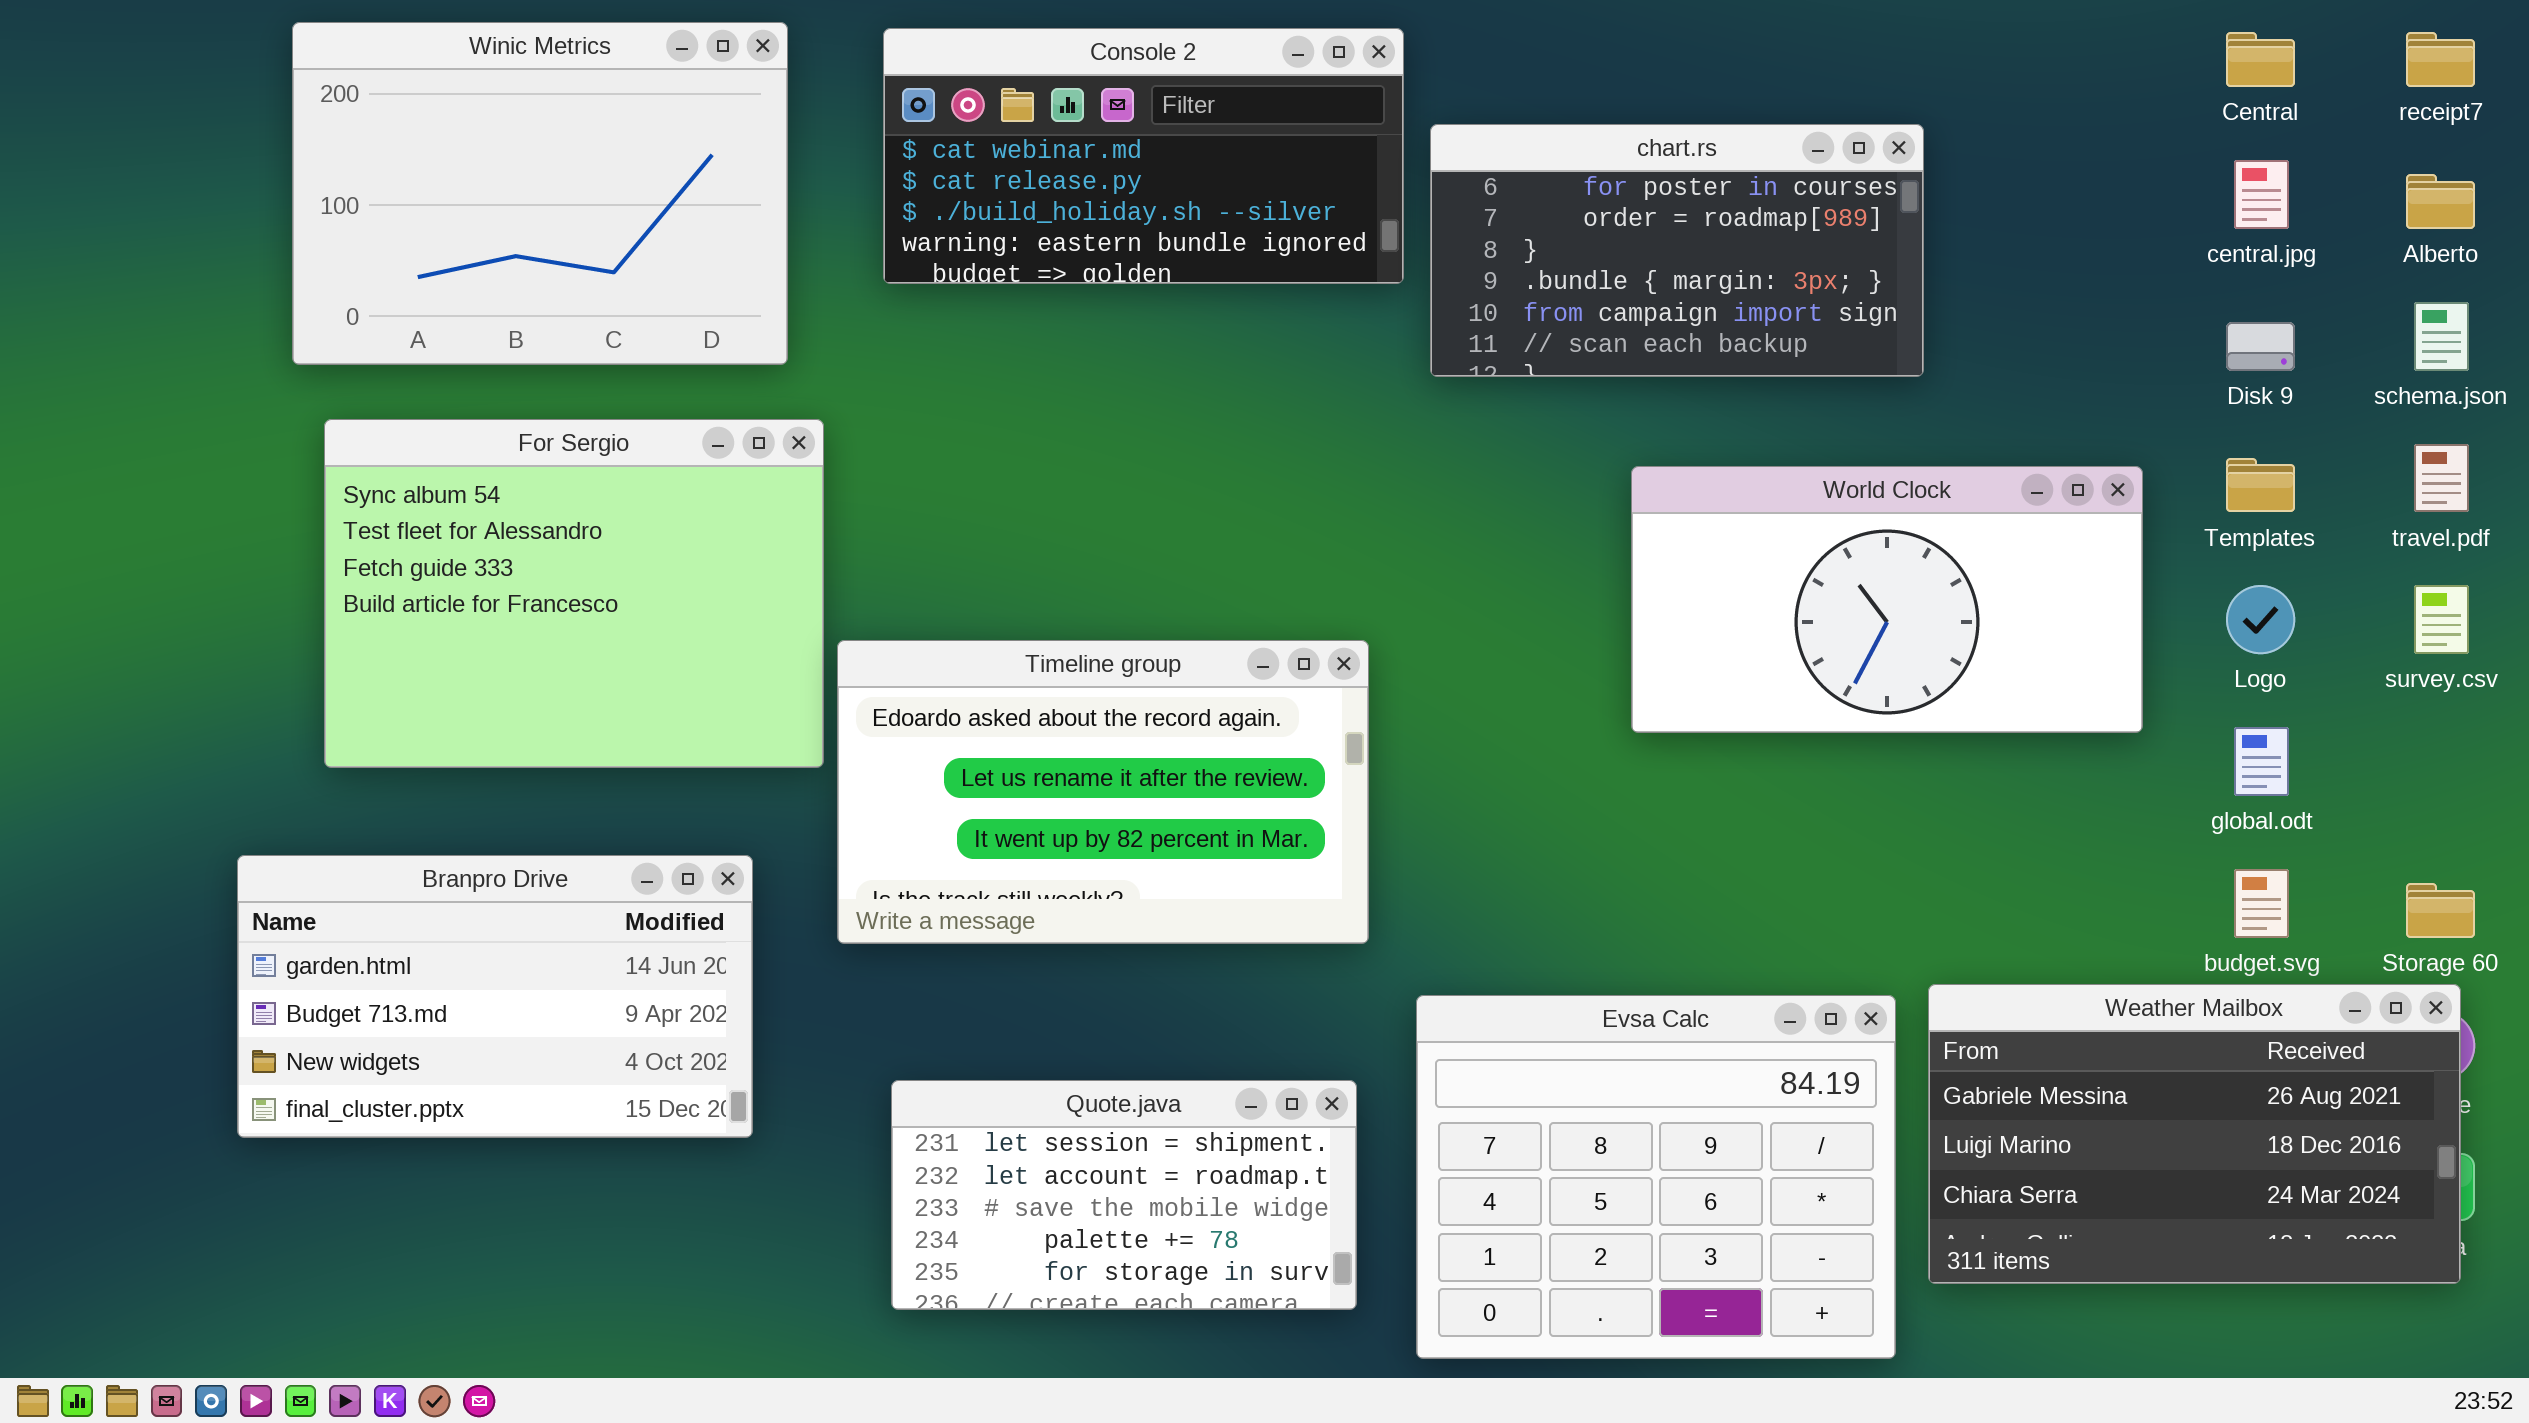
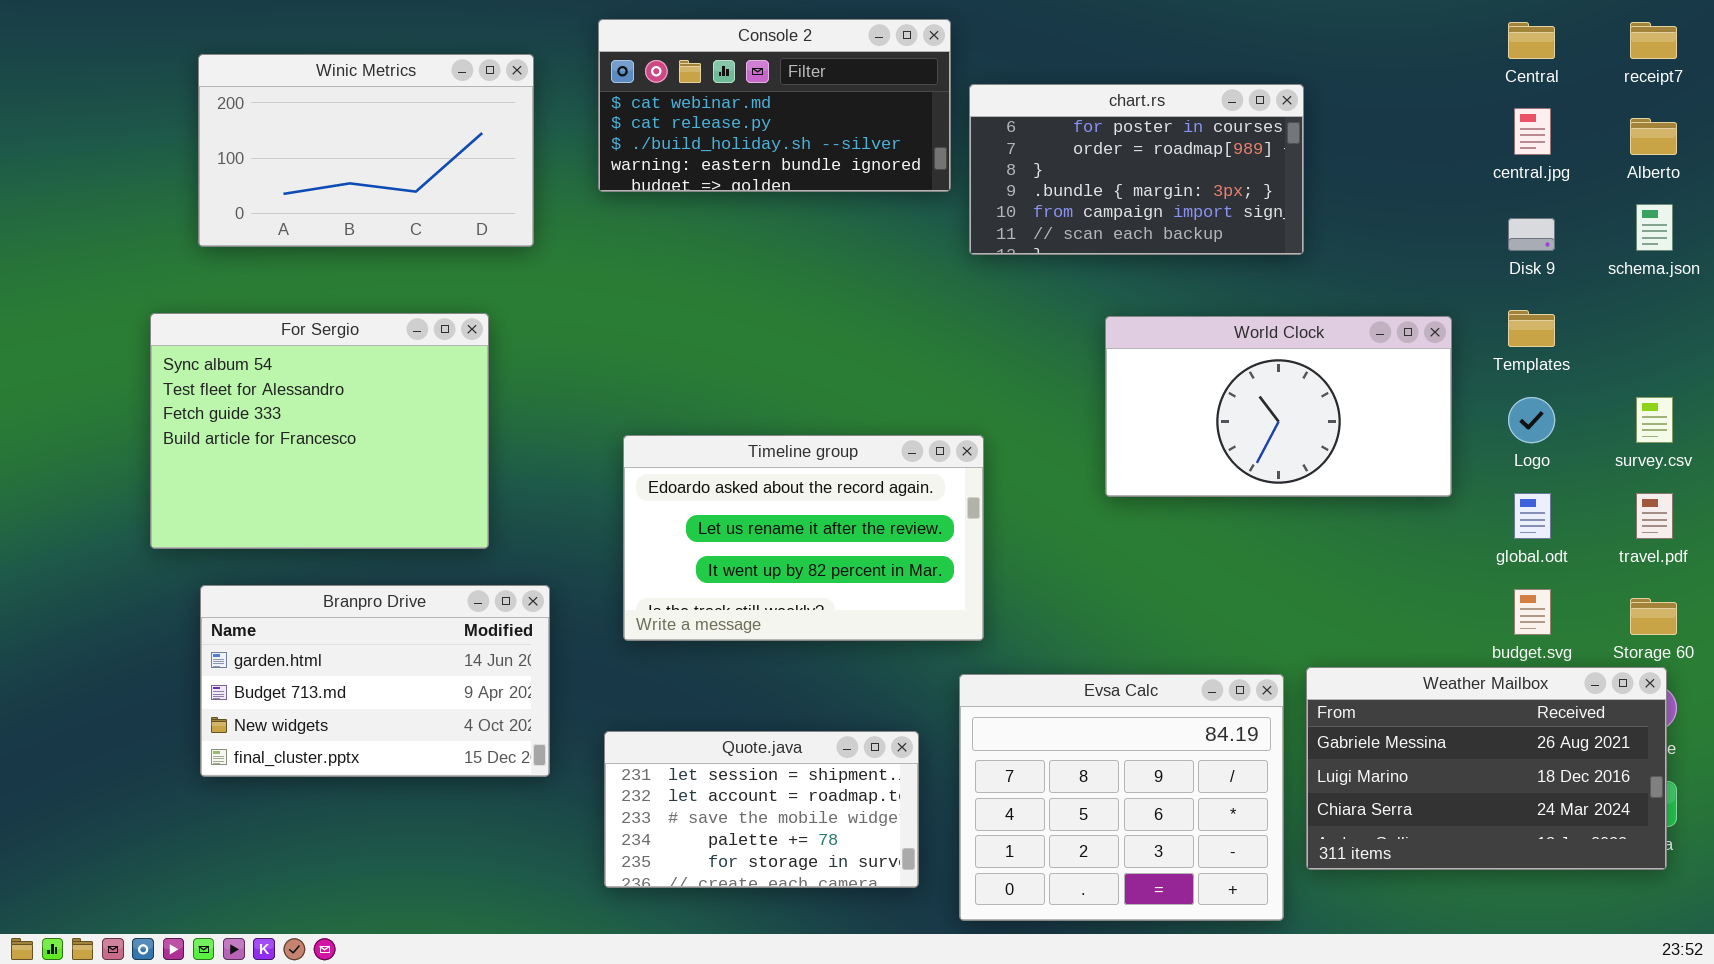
Winic Metrics: [292,22,788,365] -> [198,54,534,247], resized
For Sergio: [324,419,824,768] -> [150,313,489,549], moved
travel.pdf: [2414,444,2469,512] -> [1636,493,1673,539], moved
Timeline group: [837,640,1369,944] -> [623,435,984,641], moved
Branpro Drive: [237,855,753,1138] -> [200,585,550,777], moved

